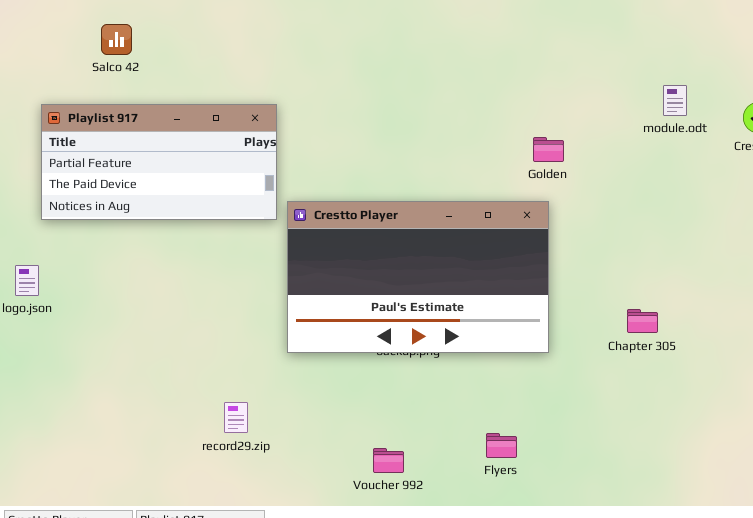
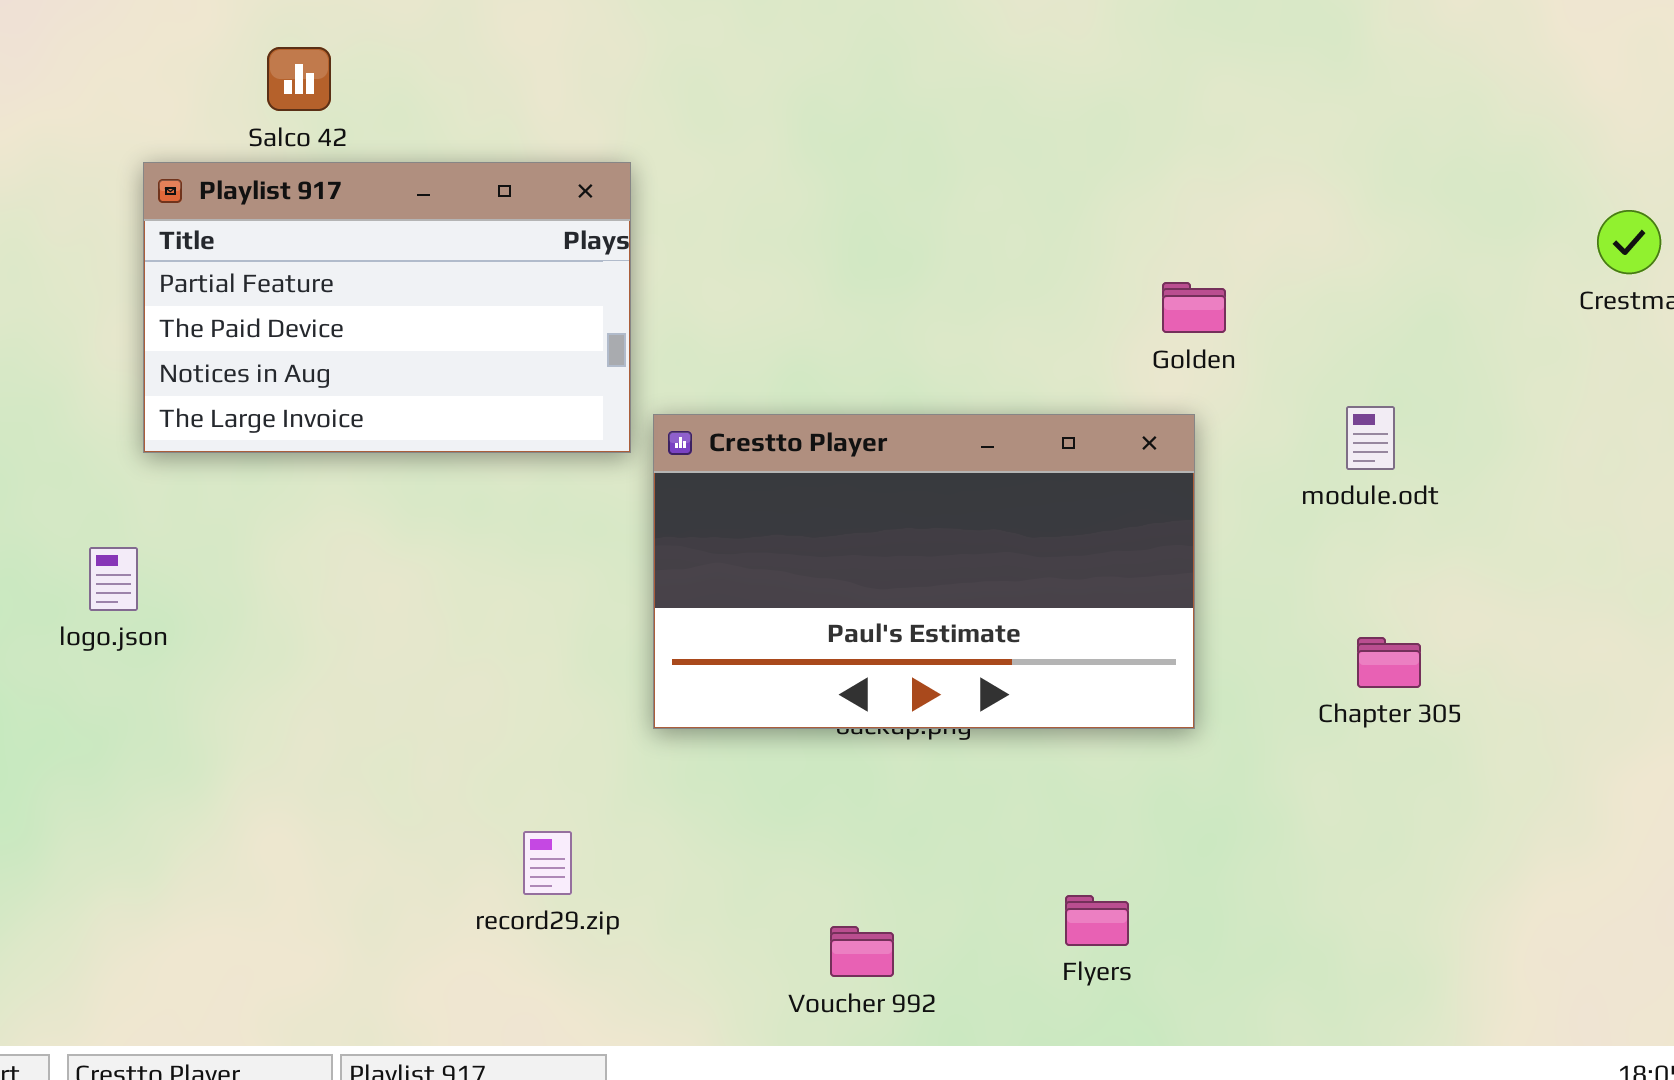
module.odt: [663,85,687,116] -> [1346,406,1395,470], moved
Playlist 917: [41,104,277,220] -> [143,162,631,453], resized

